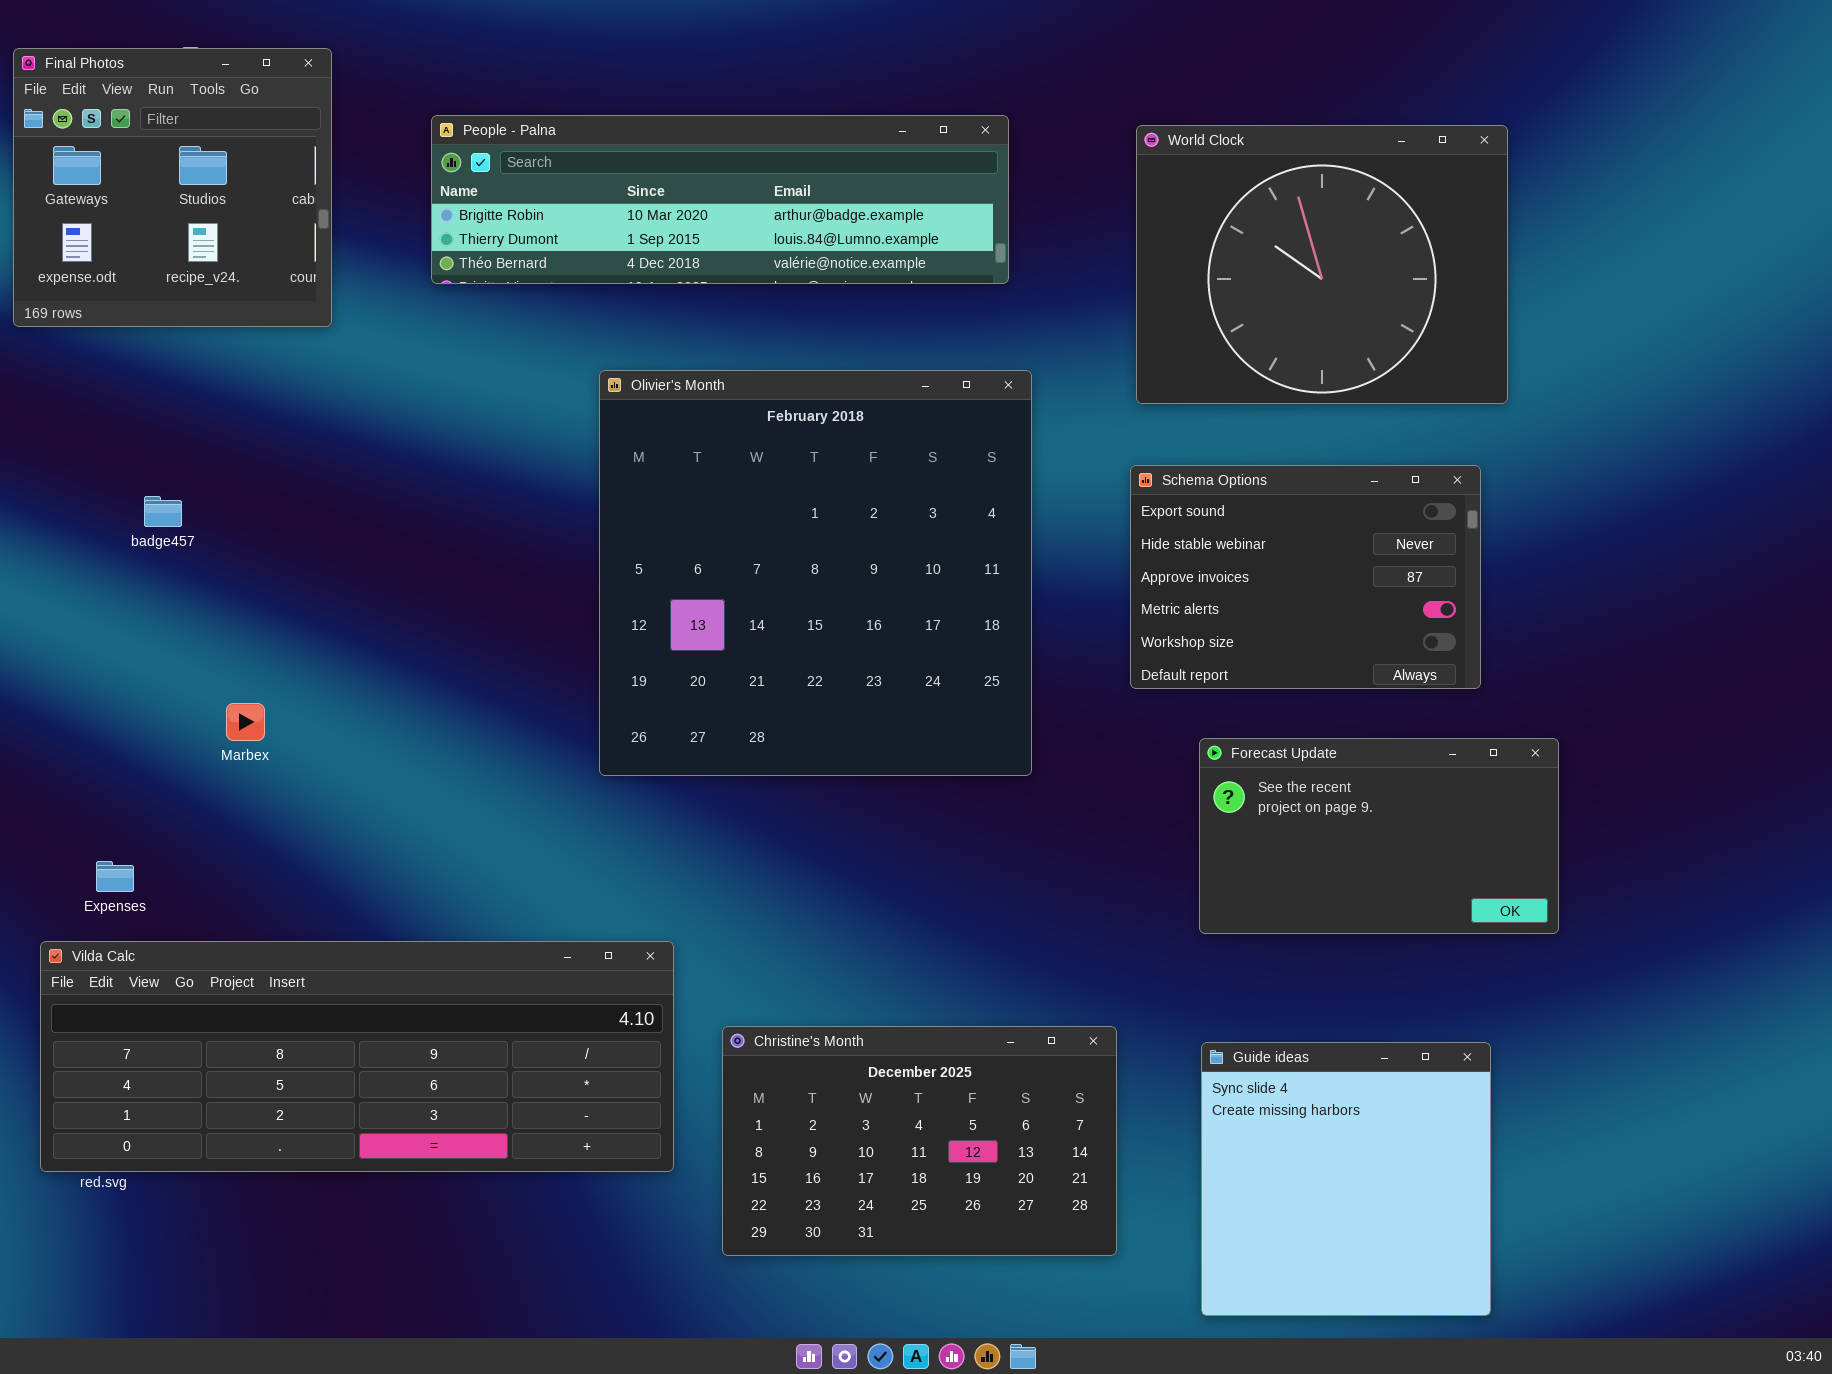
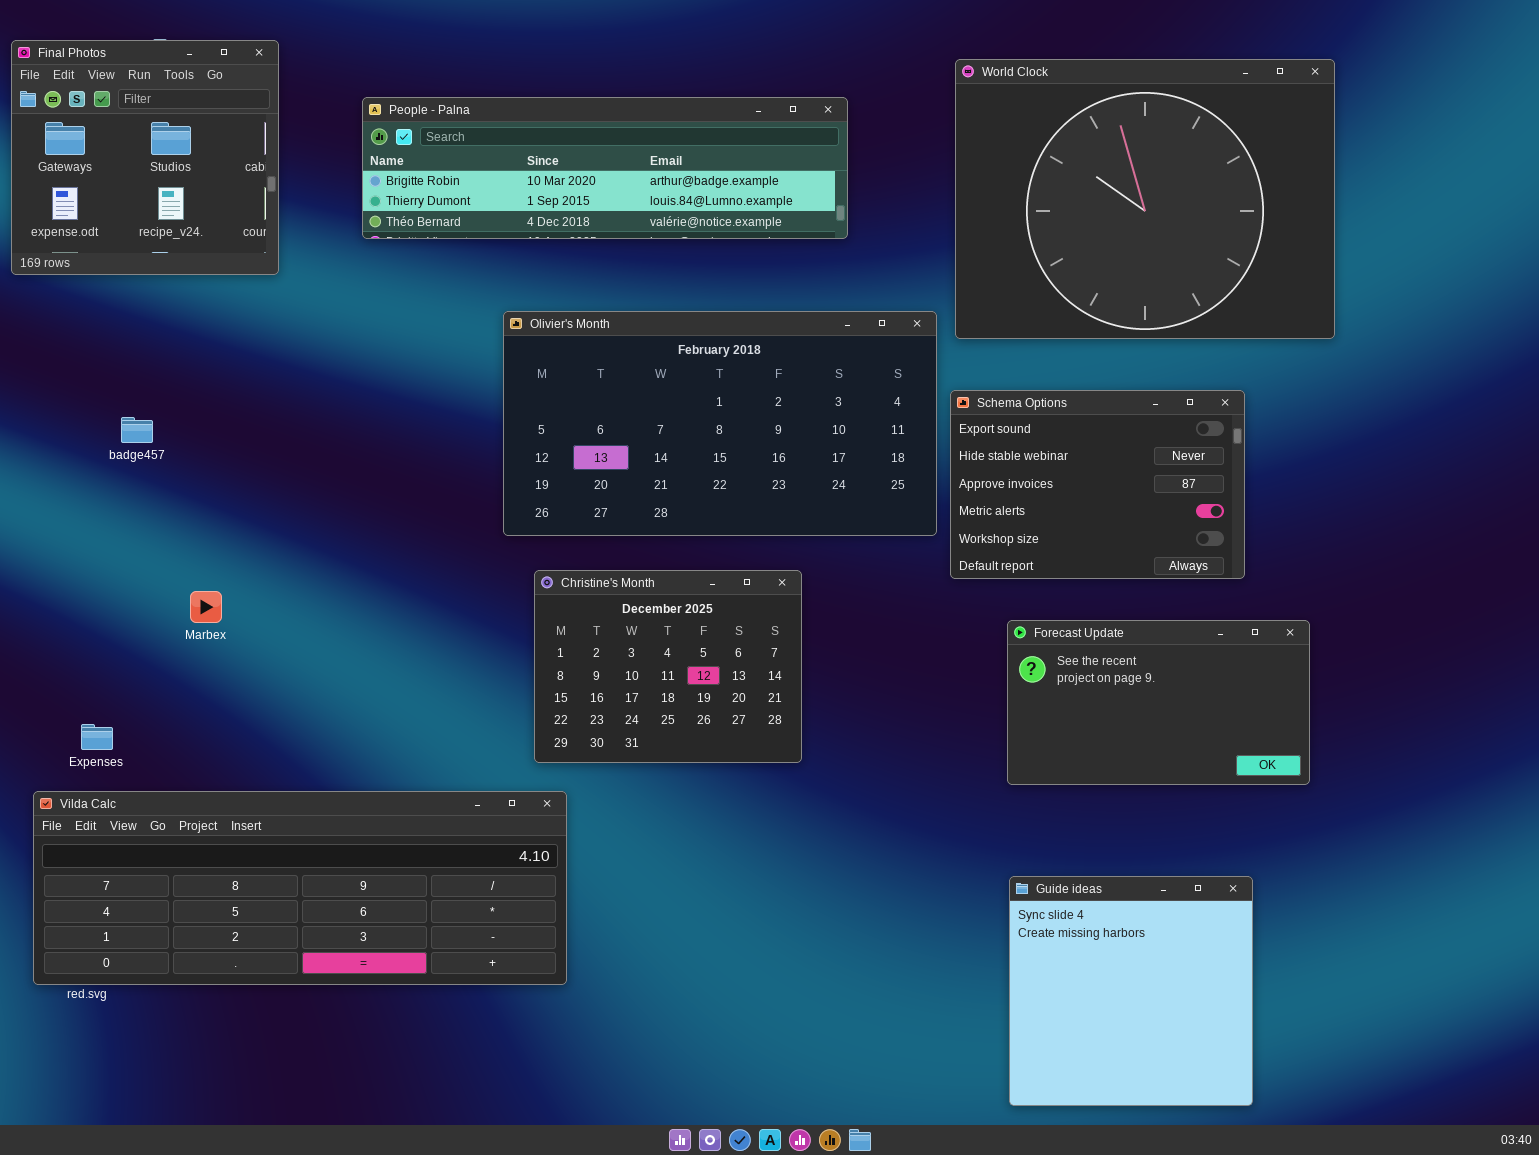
World Clock: [1136,125,1508,404] -> [955,59,1335,339], resized
Olivier's Month: [599,370,1032,776] -> [503,311,937,536], resized
Christine's Month: [722,1026,1117,1256] -> [534,570,802,763], moved, resized

